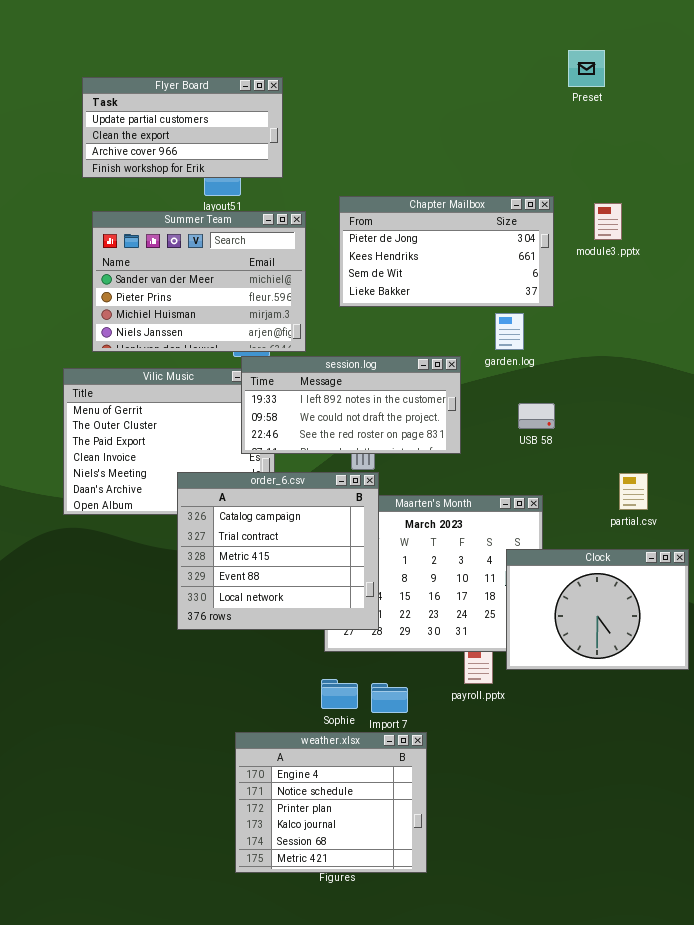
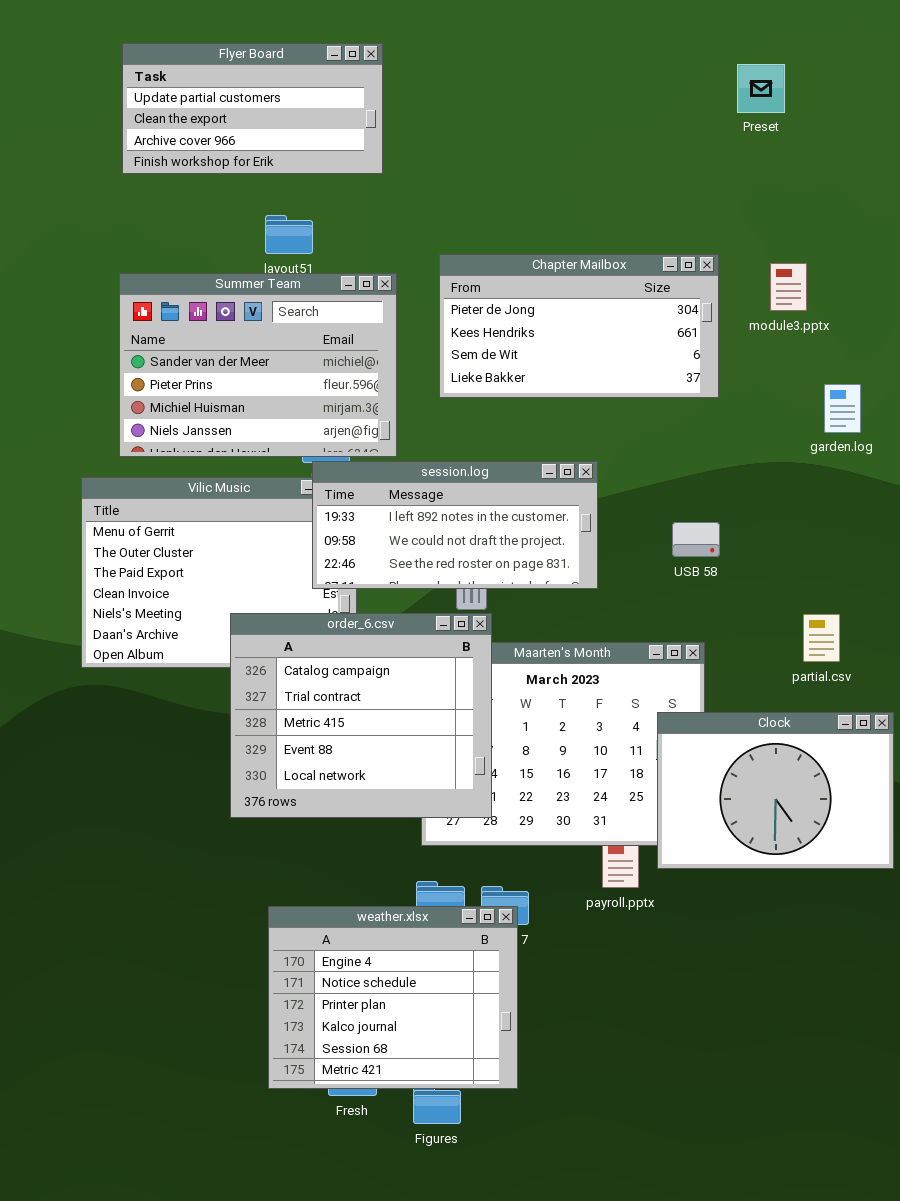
Flyer Board: [82,77,283,178] -> [122,43,383,174], moved
garden.log: [495,313,524,350] -> [824,384,861,433], moved
weather.xlsx: [235,732,427,873] -> [268,906,518,1089], moved

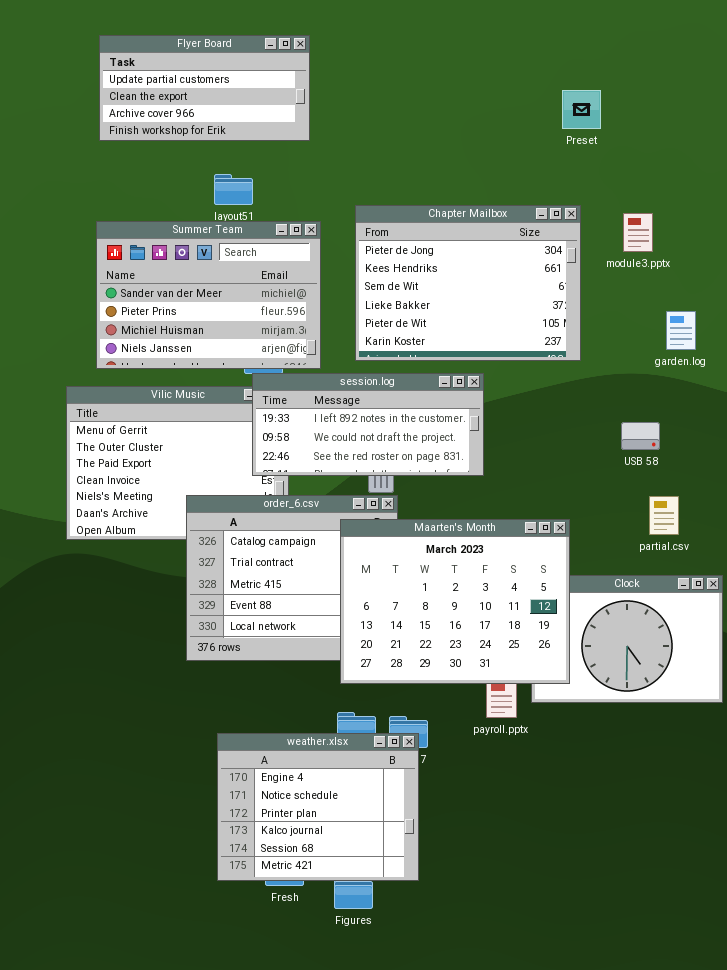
Preset: [737,64,785,113] -> [562,90,601,129], moved
Chapter Mailbox: [439,254,719,398] -> [355,205,581,361], resized
USB 58: [672,522,720,557] -> [621,422,660,450], moved
Maarten's Month: [421,642,705,846] -> [340,519,570,684], raised

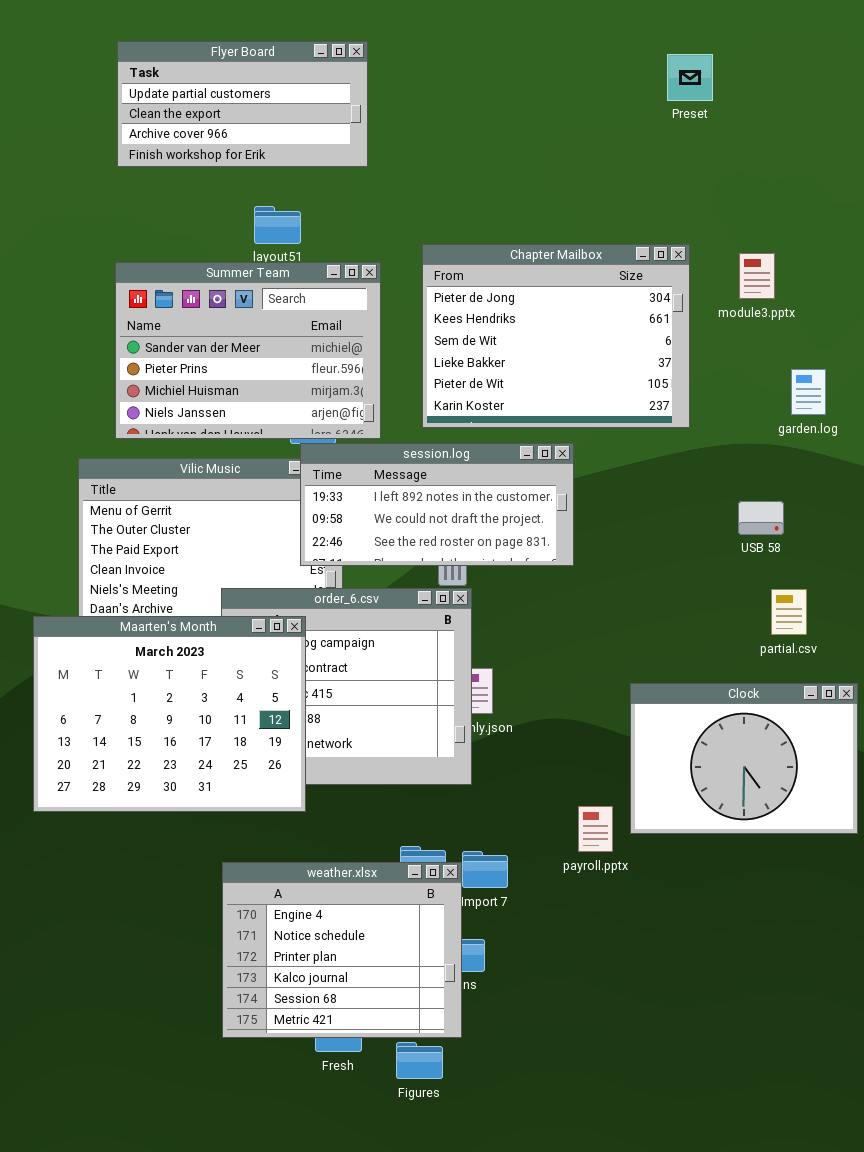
Preset: [562,90,601,129] -> [667,54,713,101], moved
Maarten's Month: [340,519,570,684] -> [33,616,306,812], moved
weather.xlsx: [217,733,419,881] -> [222,862,462,1038], moved

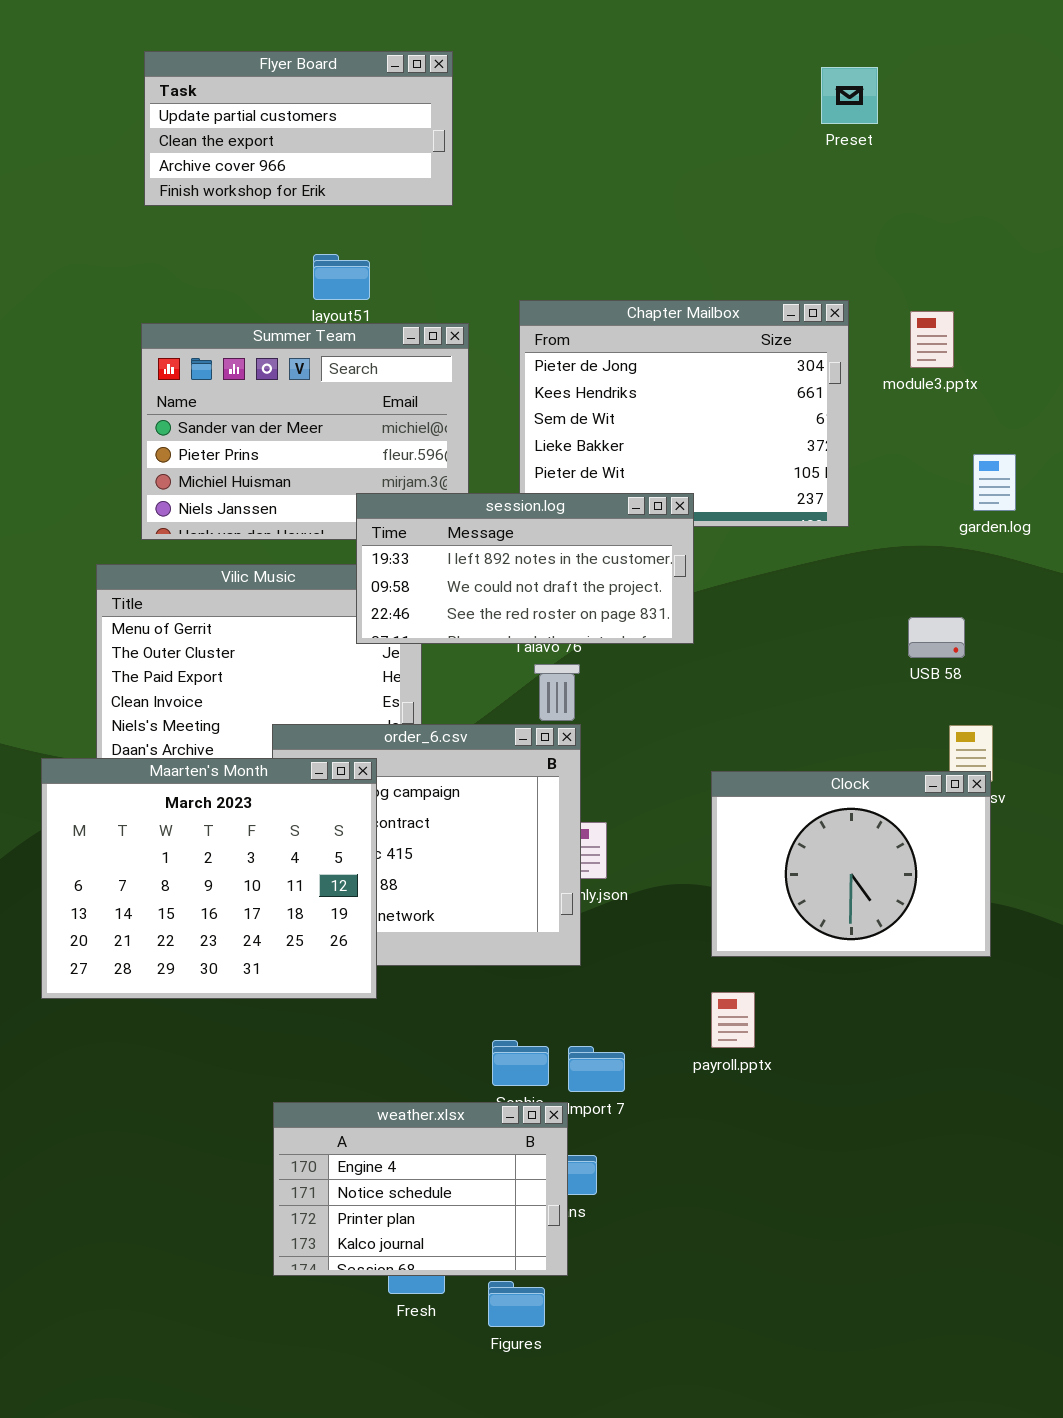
session.log: [300,443,574,566] -> [356,493,694,644], moved
Clock: [630,683,858,834] -> [711,771,991,957], moved
weather.xlsx: [222,862,462,1038] -> [273,1102,568,1276], resized

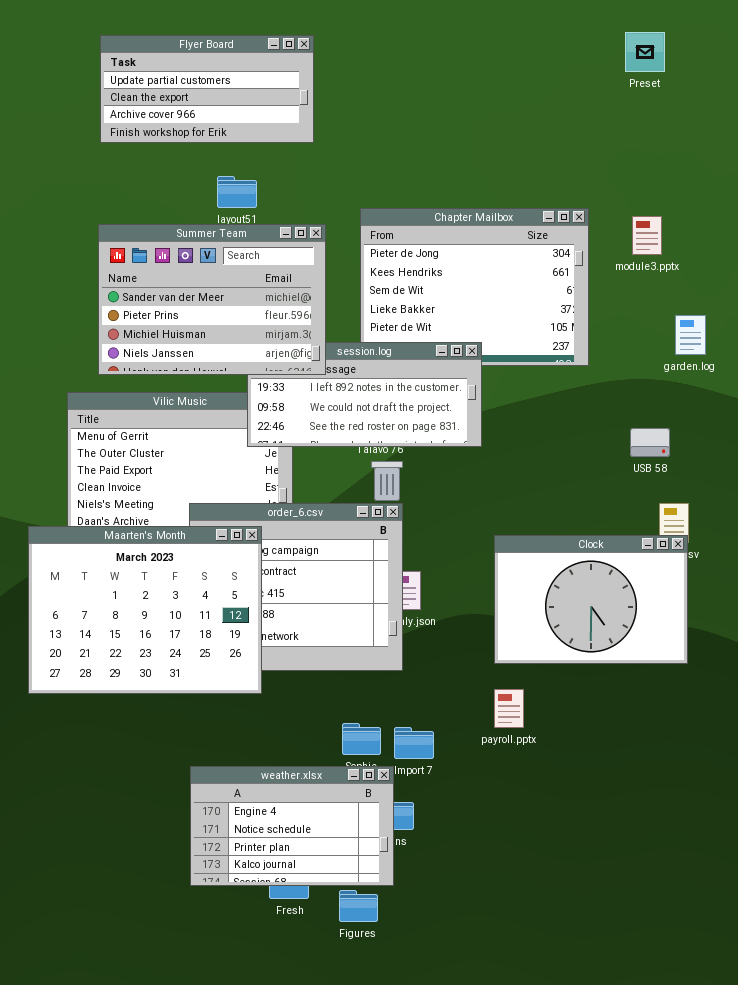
Preset: [821,67,878,124] -> [625,32,665,72], moved
Summer Team: [141,323,469,540] -> [98,224,326,375], raised

